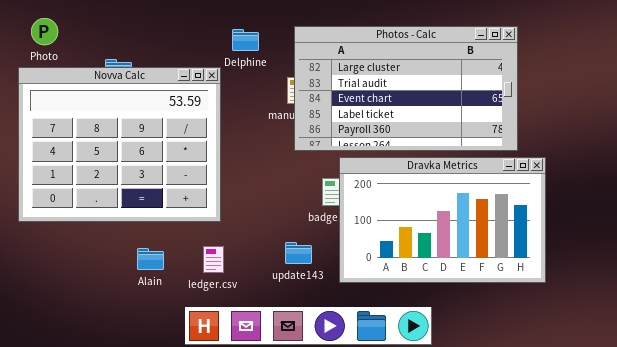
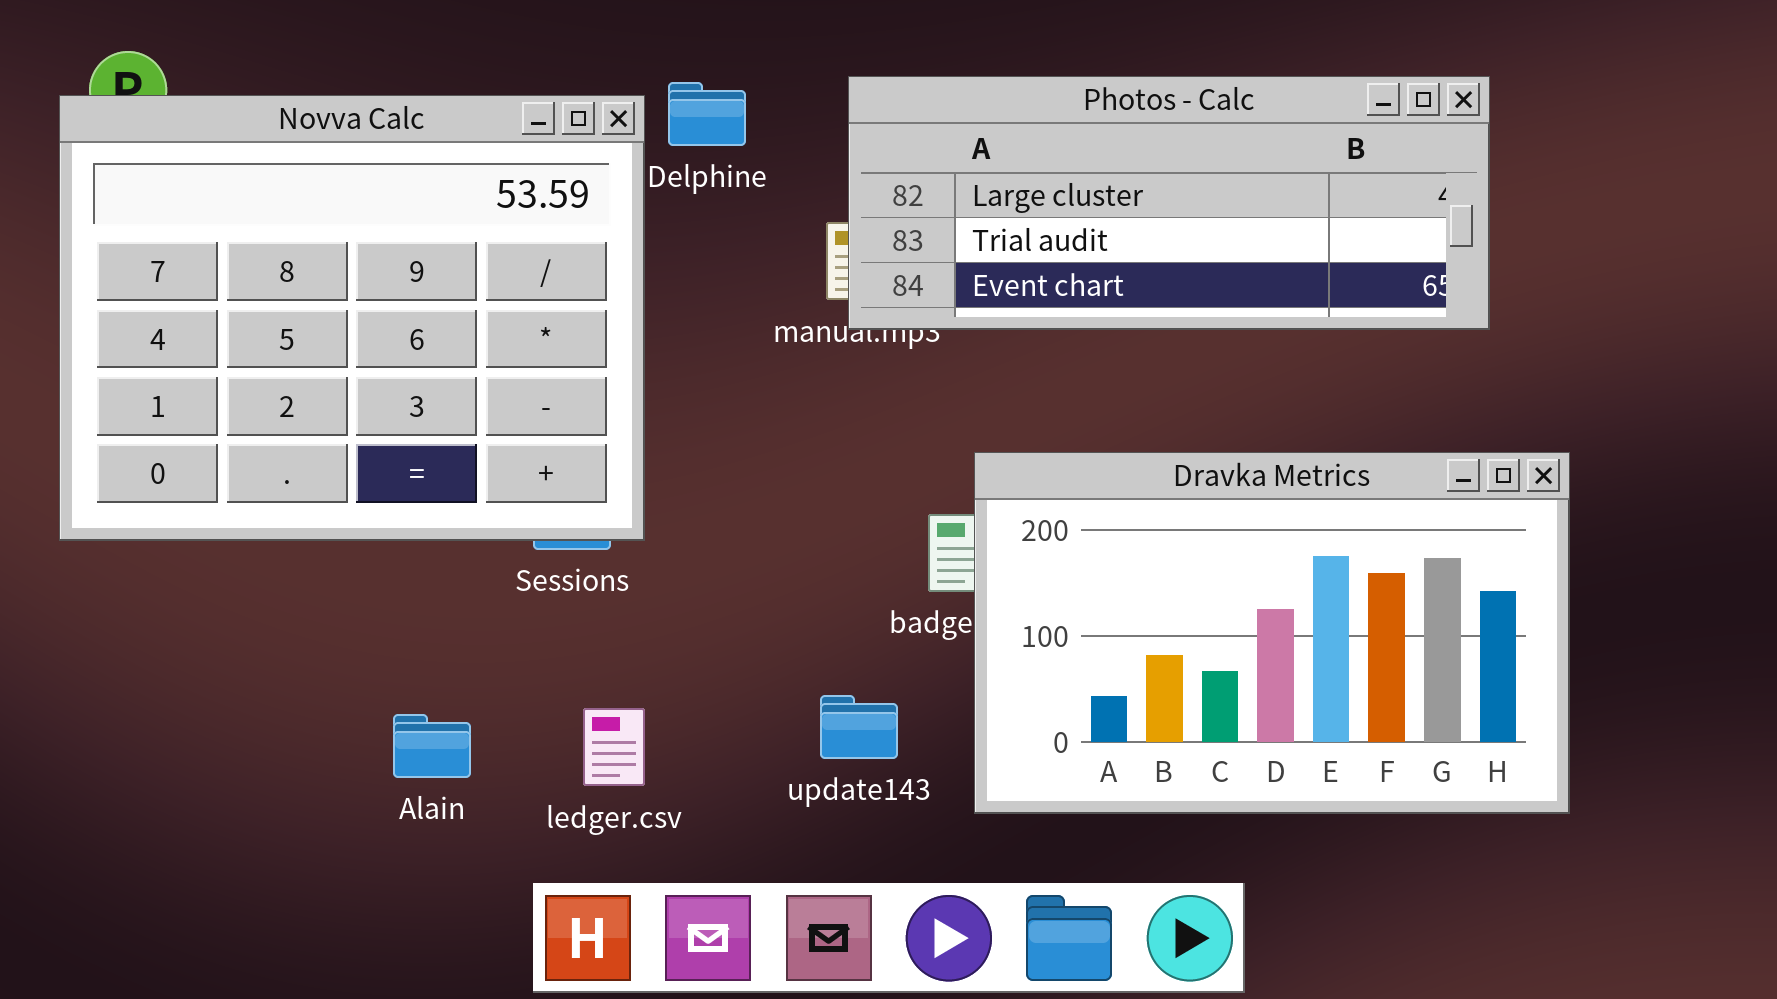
Photos - Calc: [294,26,518,151] -> [848,76,1490,330], resized
Novva Calc: [18,67,221,222] -> [59,95,645,541], moved

